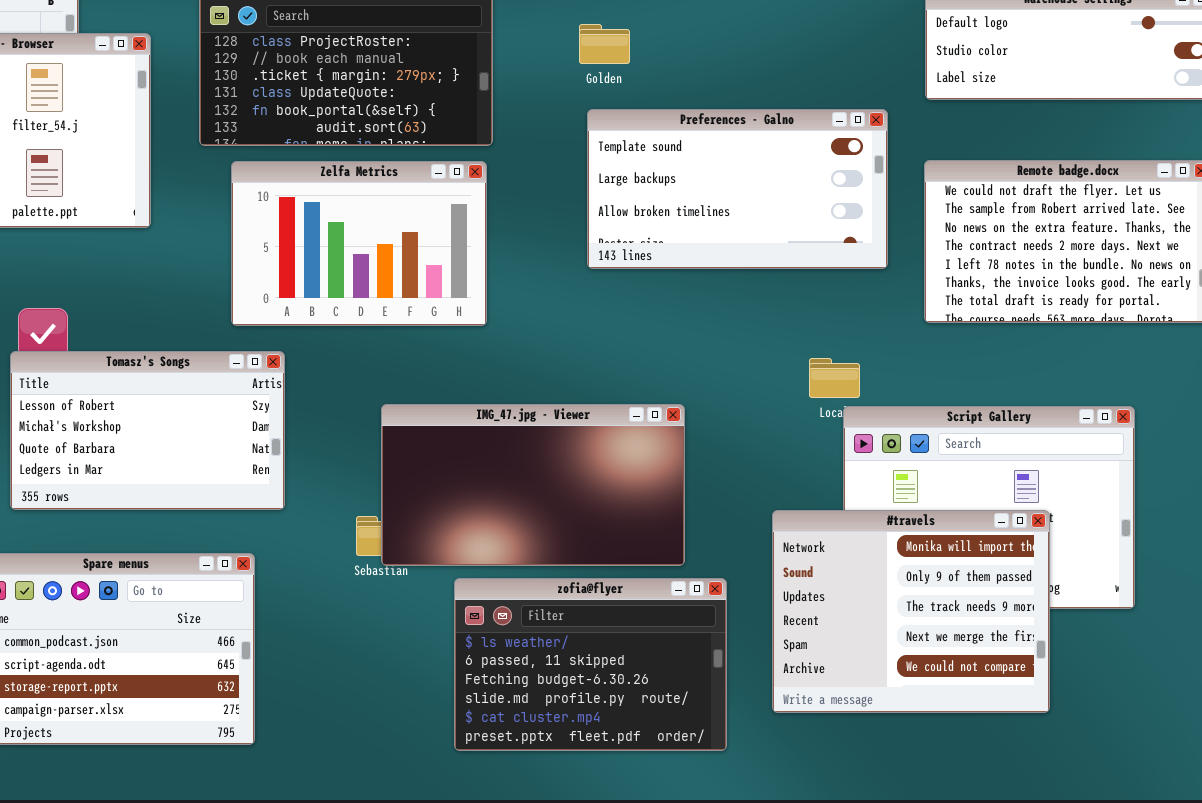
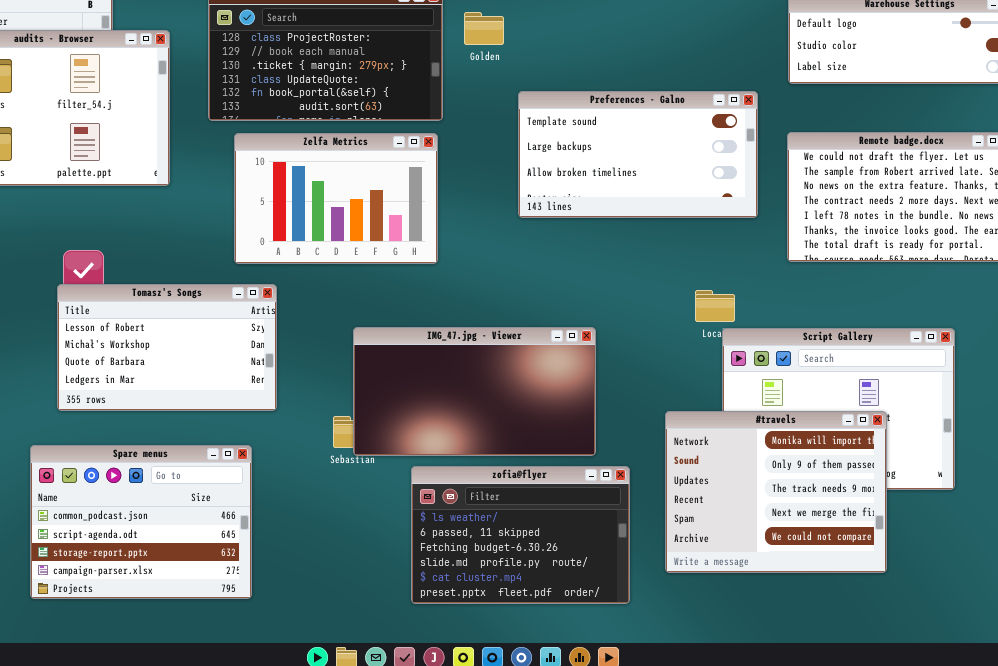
Golden: [579,24,630,64] -> [464,12,504,45], moved

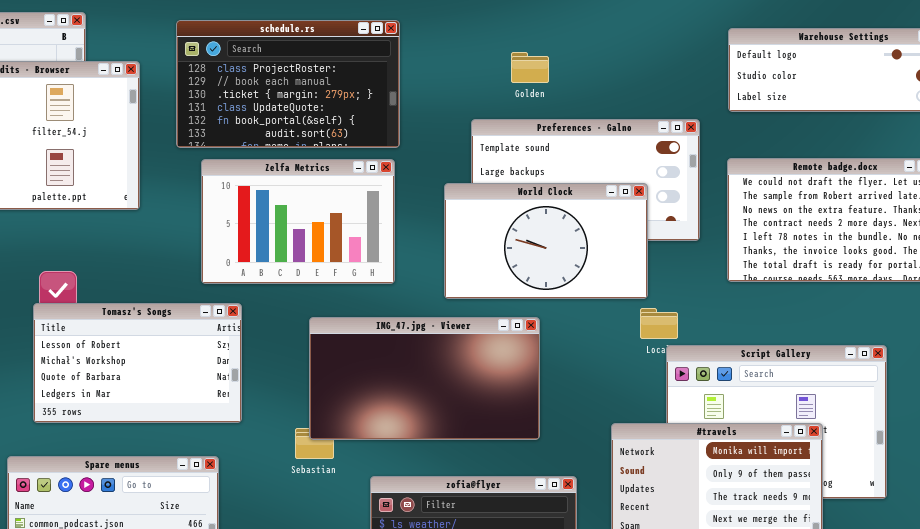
Golden: [464,12,504,45] -> [511,52,549,83], moved
World Clock: none -> [444,183,648,299], opened
IMG_47.jpg - Viewer: [353,327,596,456] -> [309,317,540,440], moved

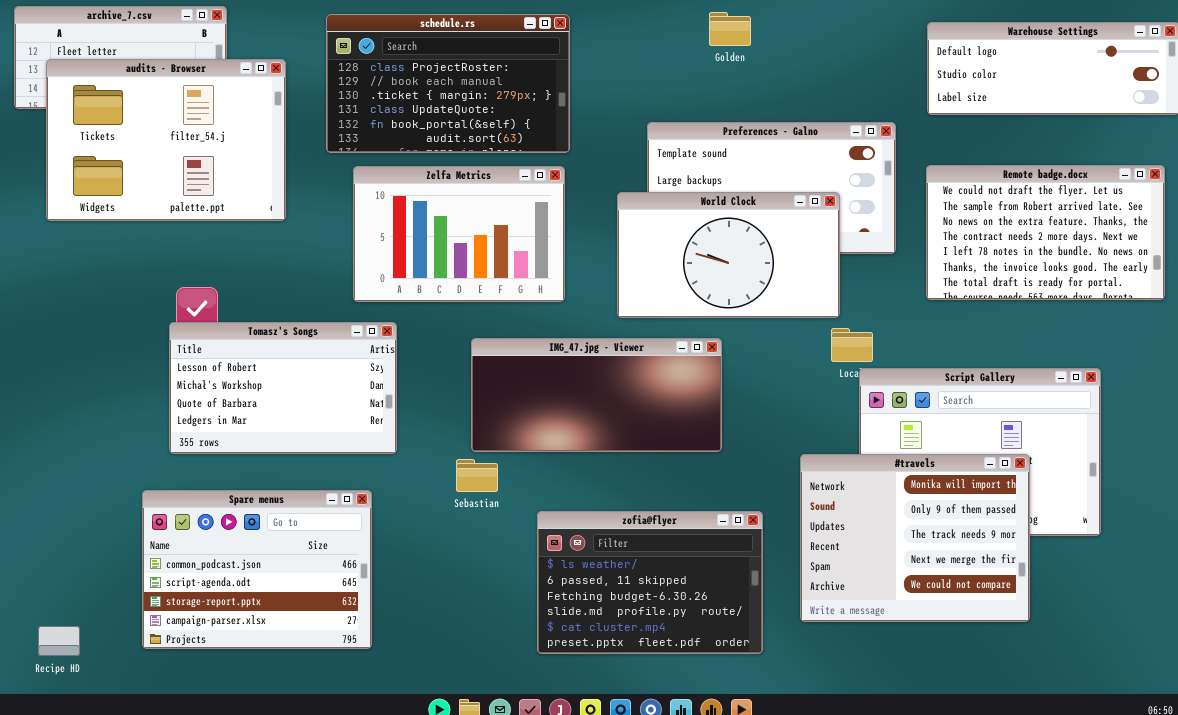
Golden: [511,52,549,83] -> [709,12,751,46], moved
IMG_47.jpg - Viewer: [309,317,540,440] -> [471,338,722,452], resized

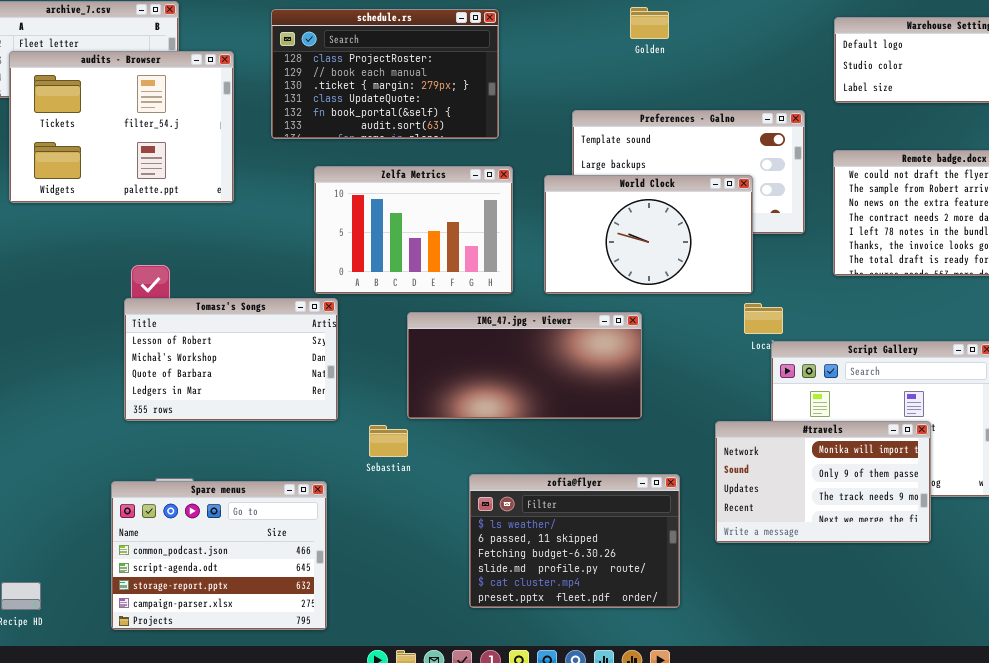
Zelfa Metrics: [353,166,565,302] -> [314,166,513,294], moved
#travels: [800,454,1030,622] -> [715,421,931,543], resized
Sebastian: [456,459,498,492] -> [369,425,408,457], moved
Spare menus: [142,490,372,649] -> [111,481,327,630], moved

